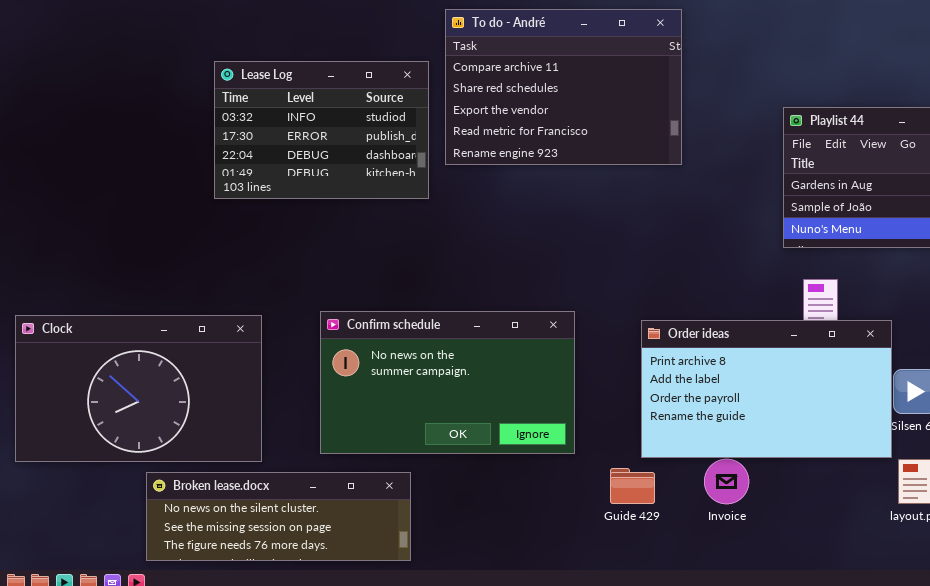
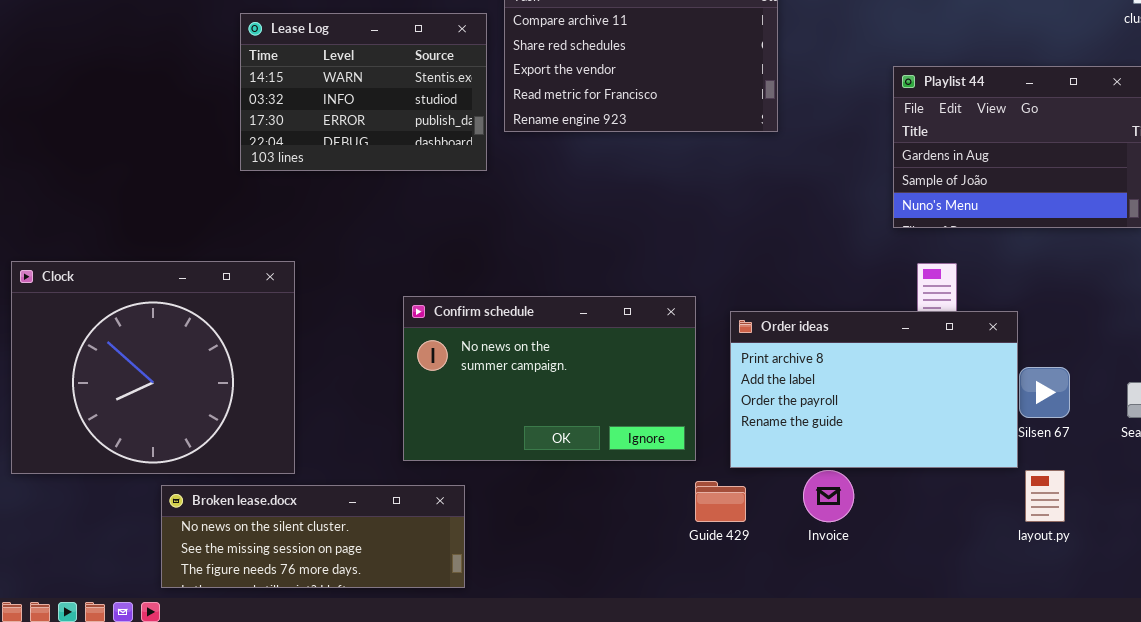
Lease Log: [214,61,429,199] -> [240,13,487,171], scrolled up 1 row
Confirm schedule: [320,311,575,454] -> [403,296,696,461], moved
Clock: [15,315,262,462] -> [11,261,295,474], resized

